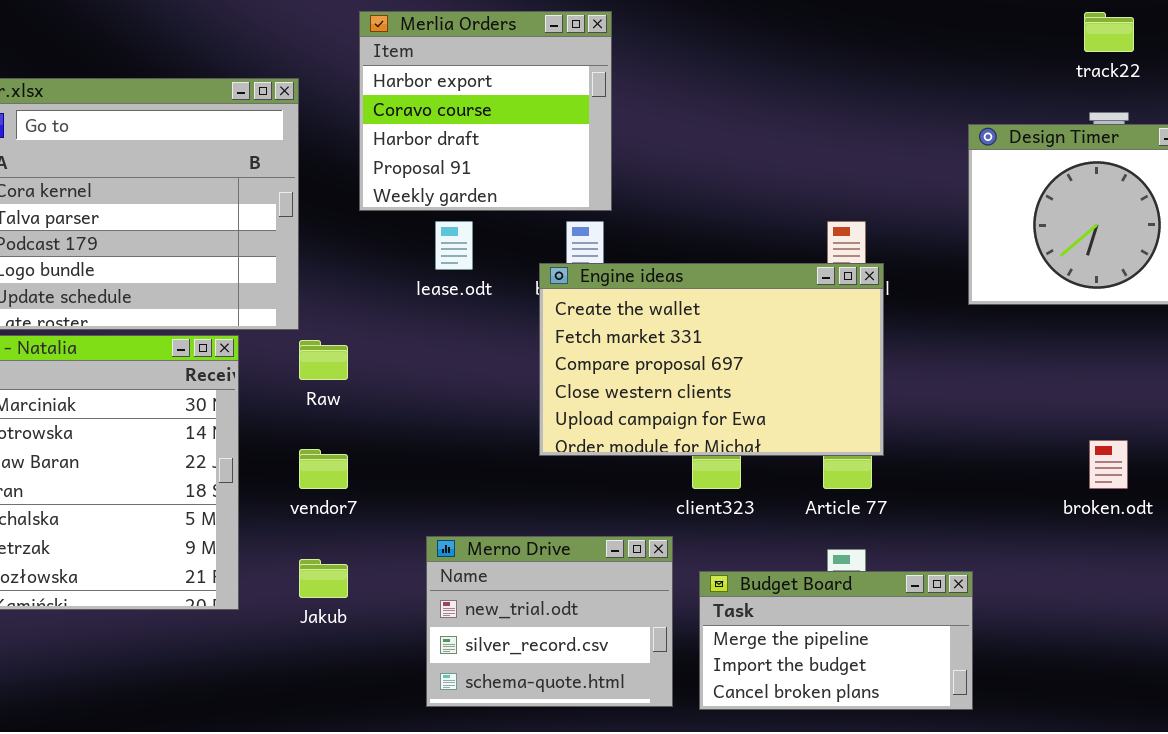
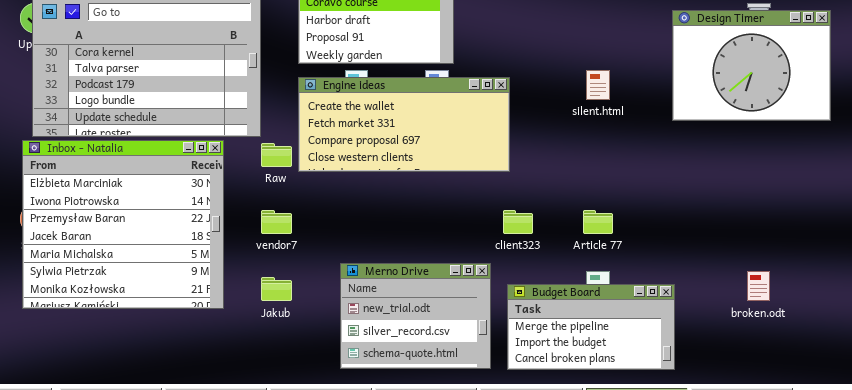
Engine ideas: [539,263,884,456] -> [298,77,510,172], moved, resized
broken.odt: [1089,440,1128,489] -> [747,271,770,301], moved

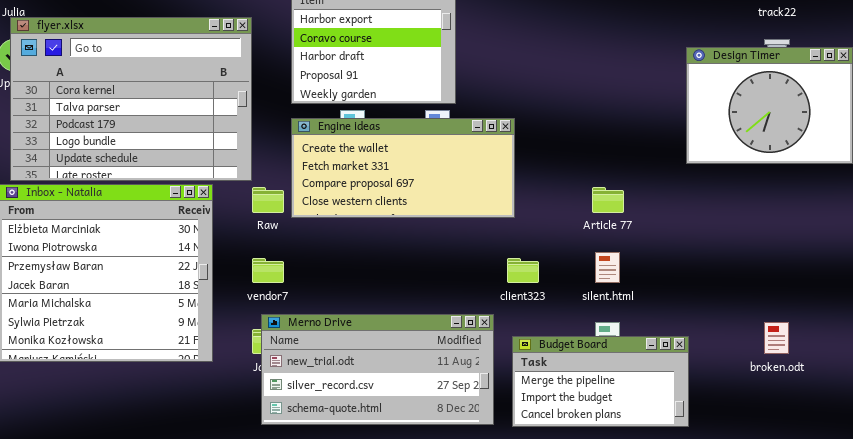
silent.html: [586,70,610,100] -> [595,252,620,283], moved
Article 77: [583,210,613,234] -> [592,187,624,213], moved
Merno Drive: [340,263,491,369] -> [261,314,494,425], resized

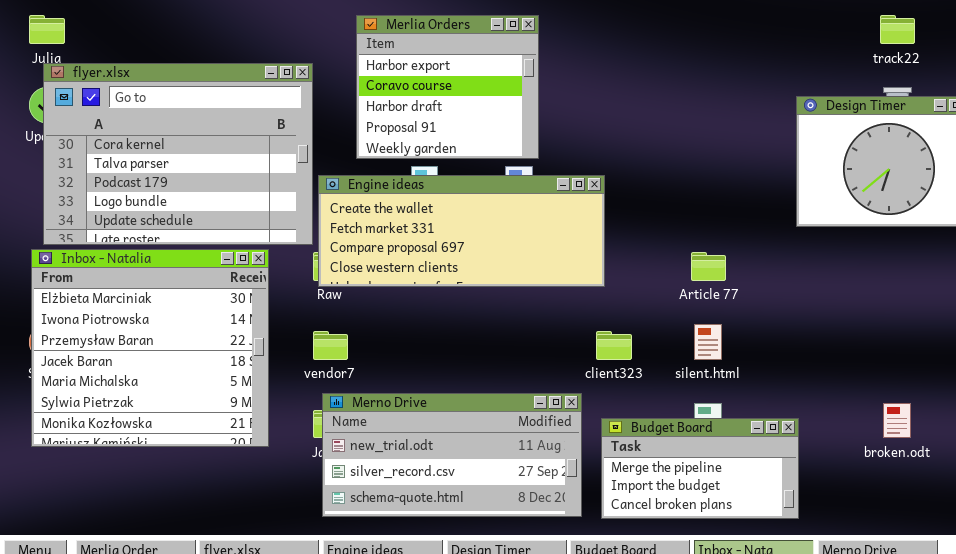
Engine ideas: [291,118,515,218] -> [318,175,605,287], resized

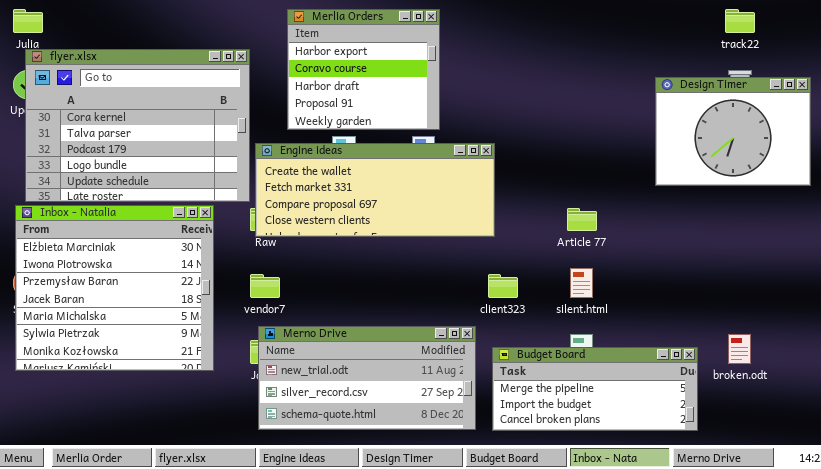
Budget Board: [601,418,799,519] -> [492,347,698,431], resized

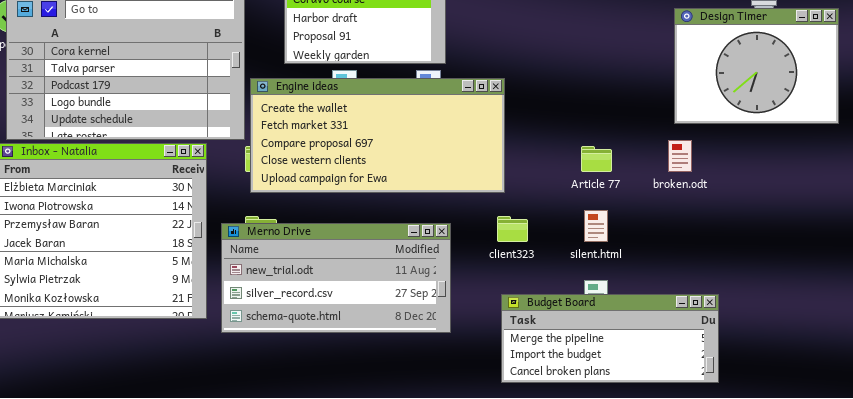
Engine ideas: [255,143,495,237] -> [250,78,505,193], resized
Merno Drive: [258,326,476,430] -> [221,223,451,333], moved
broken.odt: [728,334,751,364] -> [668,140,692,172], moved

